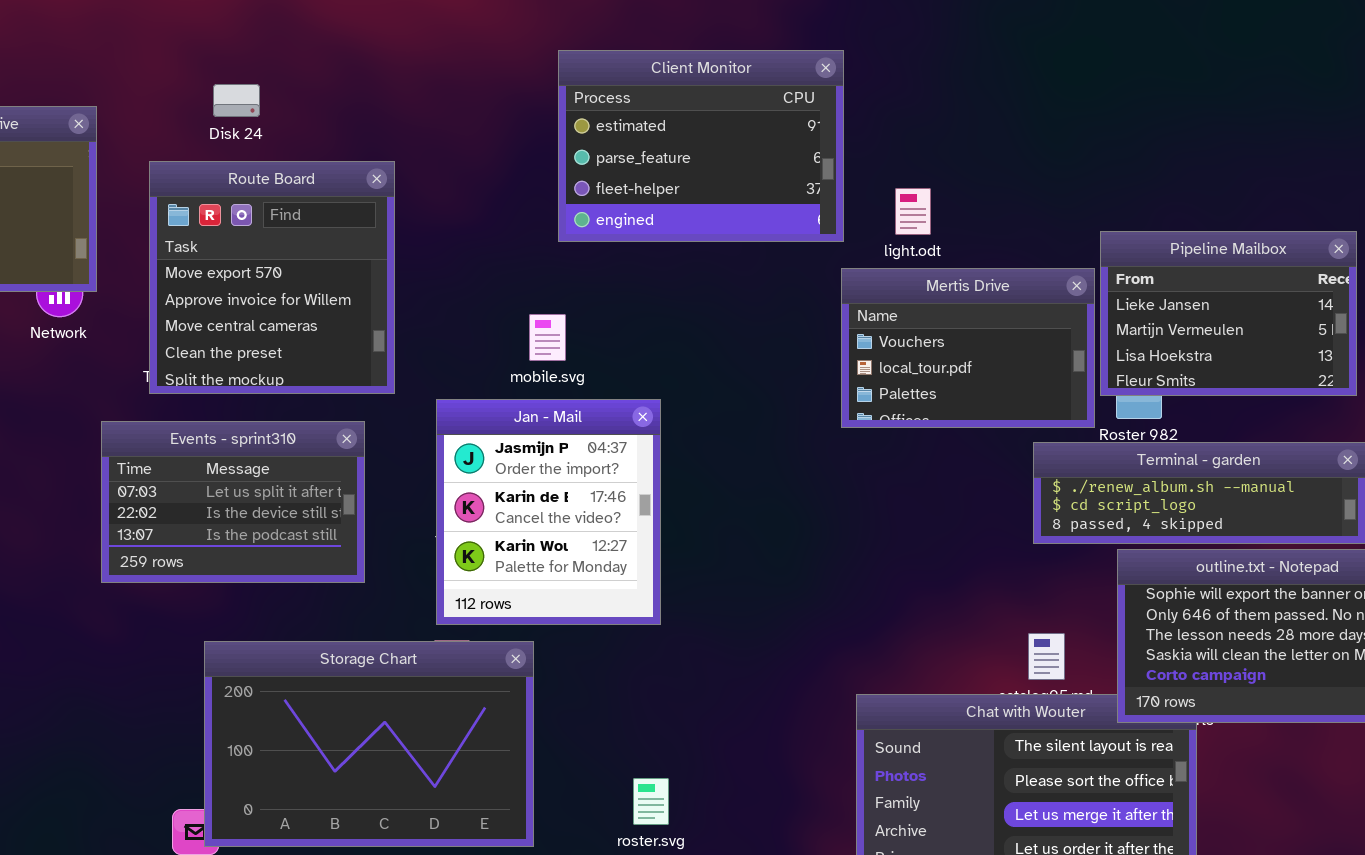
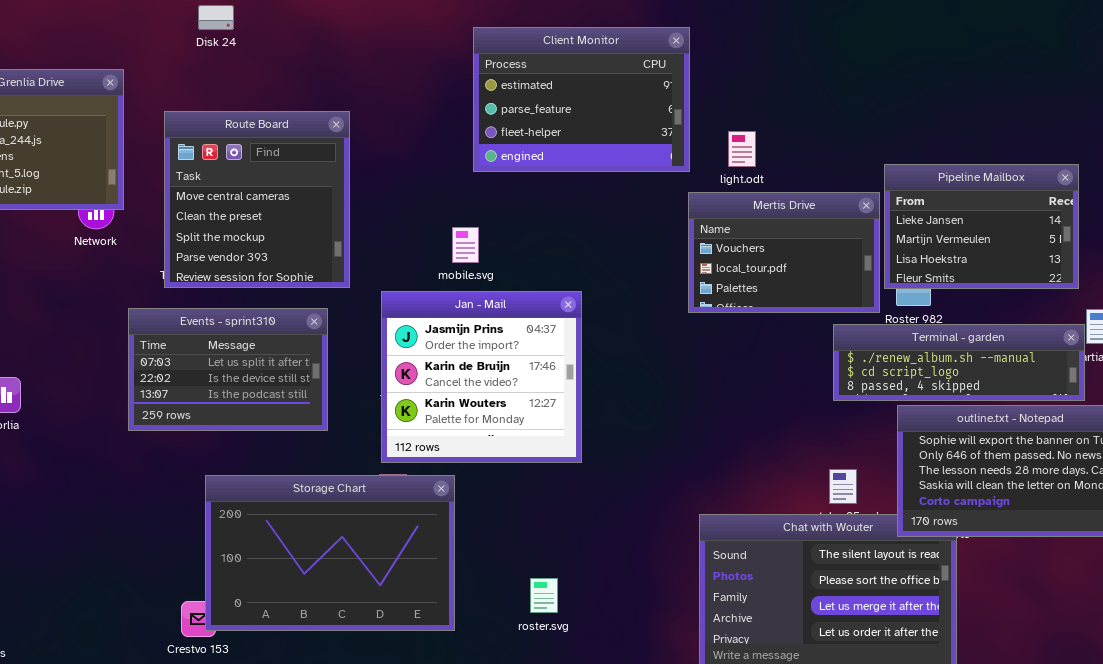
Disk 24: [213,84,260,117] -> [198,5,234,30], moved
Route Board: [149,161,395,394] -> [164,111,350,288], scrolled down 2 rows
Jan - Mail: [436,399,661,625] -> [381,291,582,463], resized

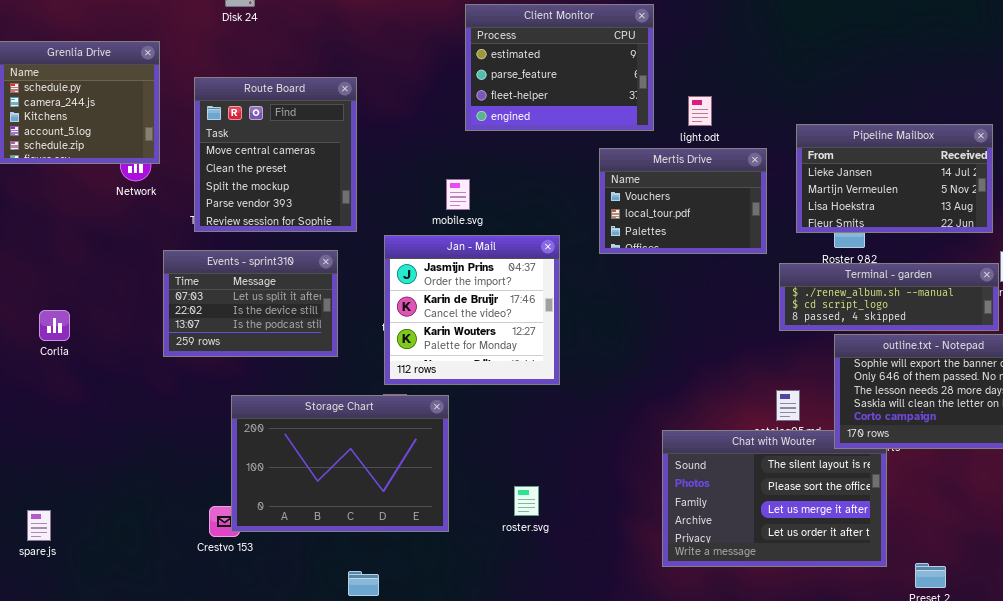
Pipeline Mailbox: [884,164,1079,289] -> [796,124,993,233], resized
Mertis Drive: [688,192,880,313] -> [599,148,767,254], moved

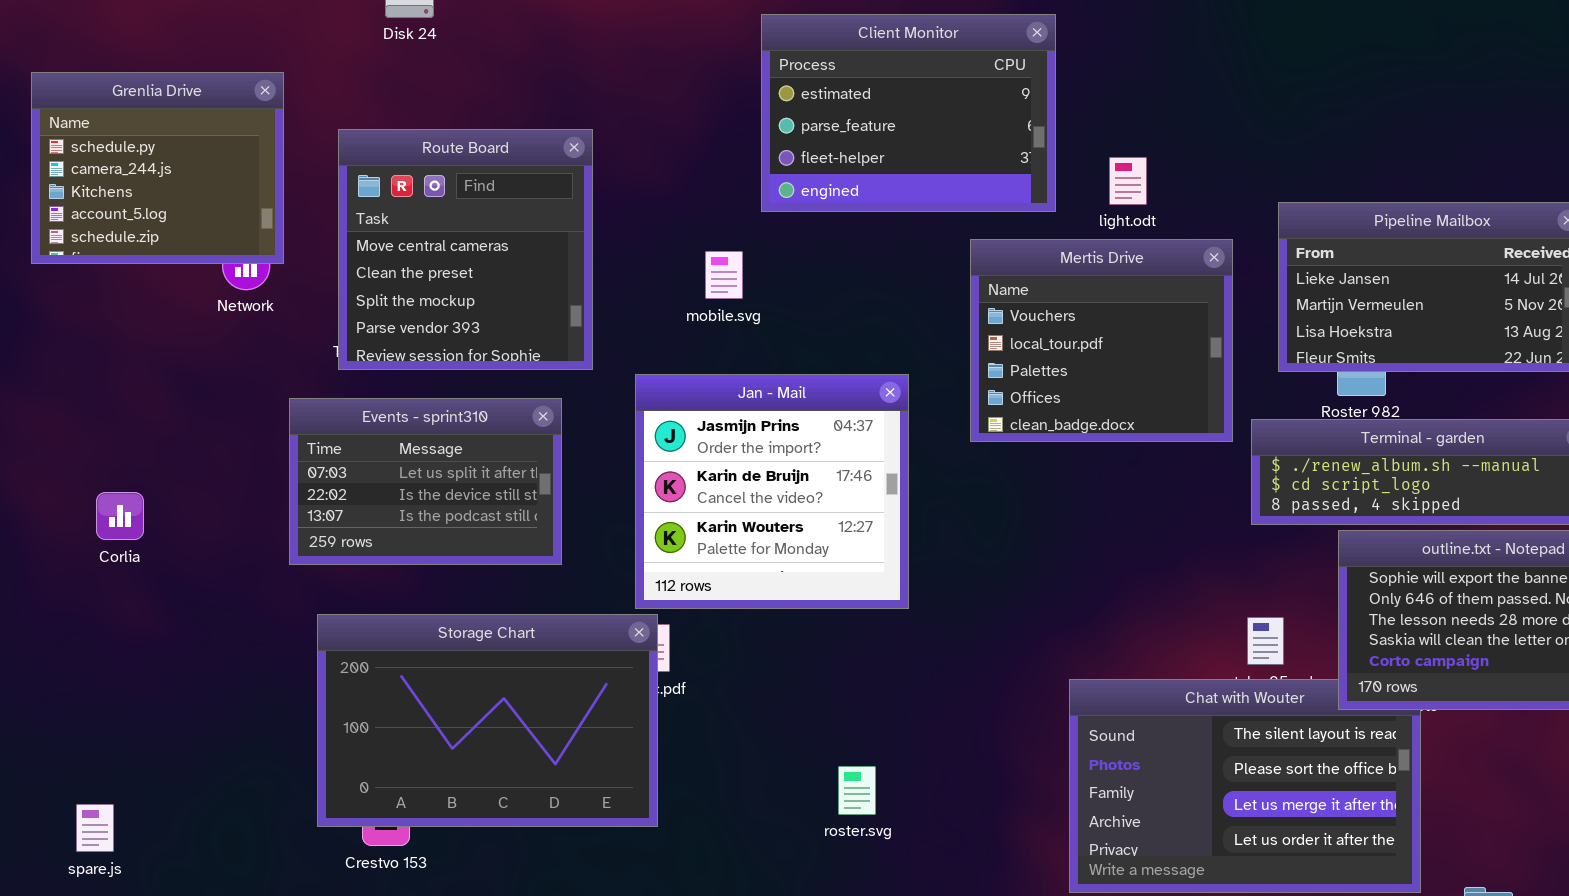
Mertis Drive: [599,148,767,254] -> [970,239,1233,442], resized
mobile.svg: [446,179,470,210] -> [705,251,743,299], moved
Storage Chart: [231,395,449,532] -> [317,614,658,827], moved

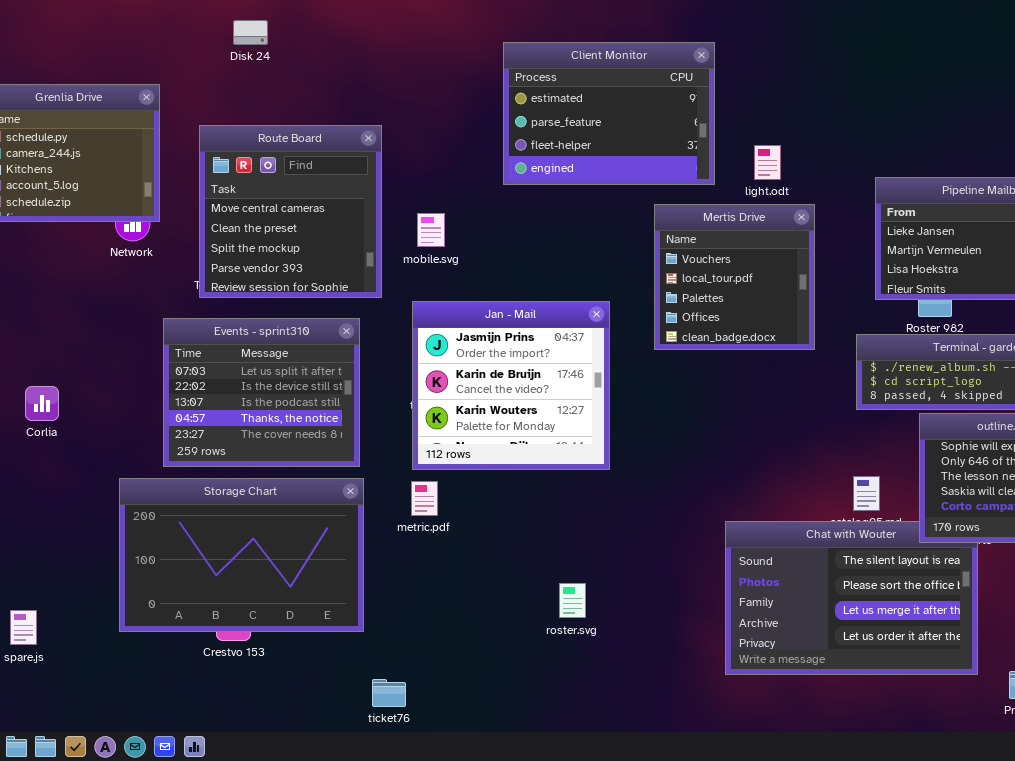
Mertis Drive: [970,239,1233,442] -> [654,204,815,350], resized
mobile.svg: [705,251,743,299] -> [417,213,445,247], moved
Events - sprint310: [289,398,562,565] -> [163,318,360,467], resized
Storage Chart: [317,614,658,827] -> [119,478,364,632], moved

